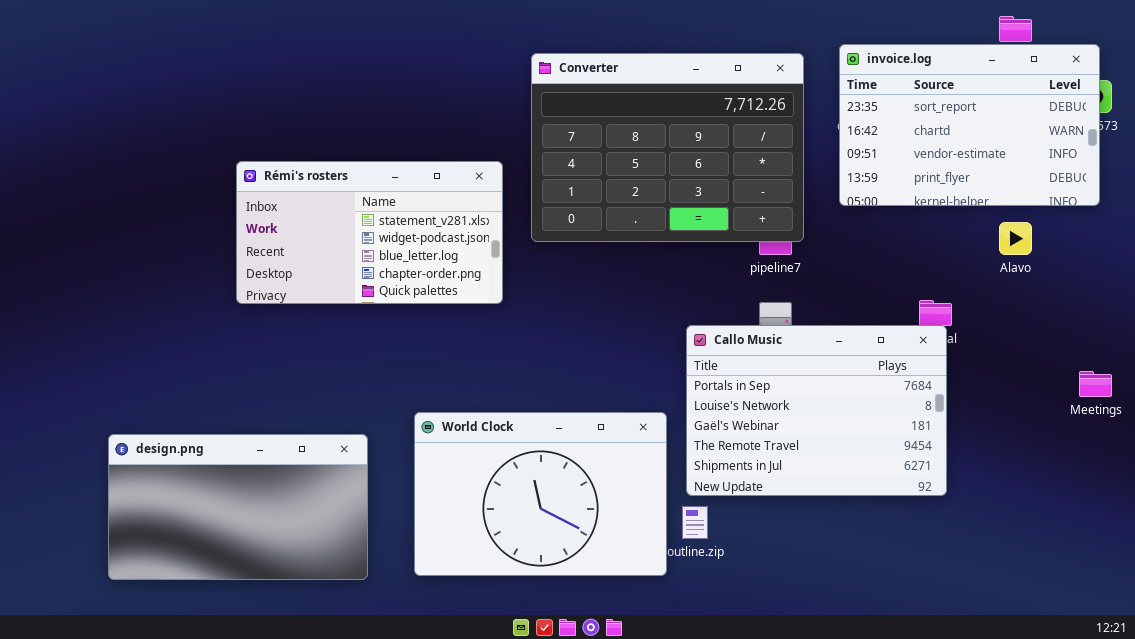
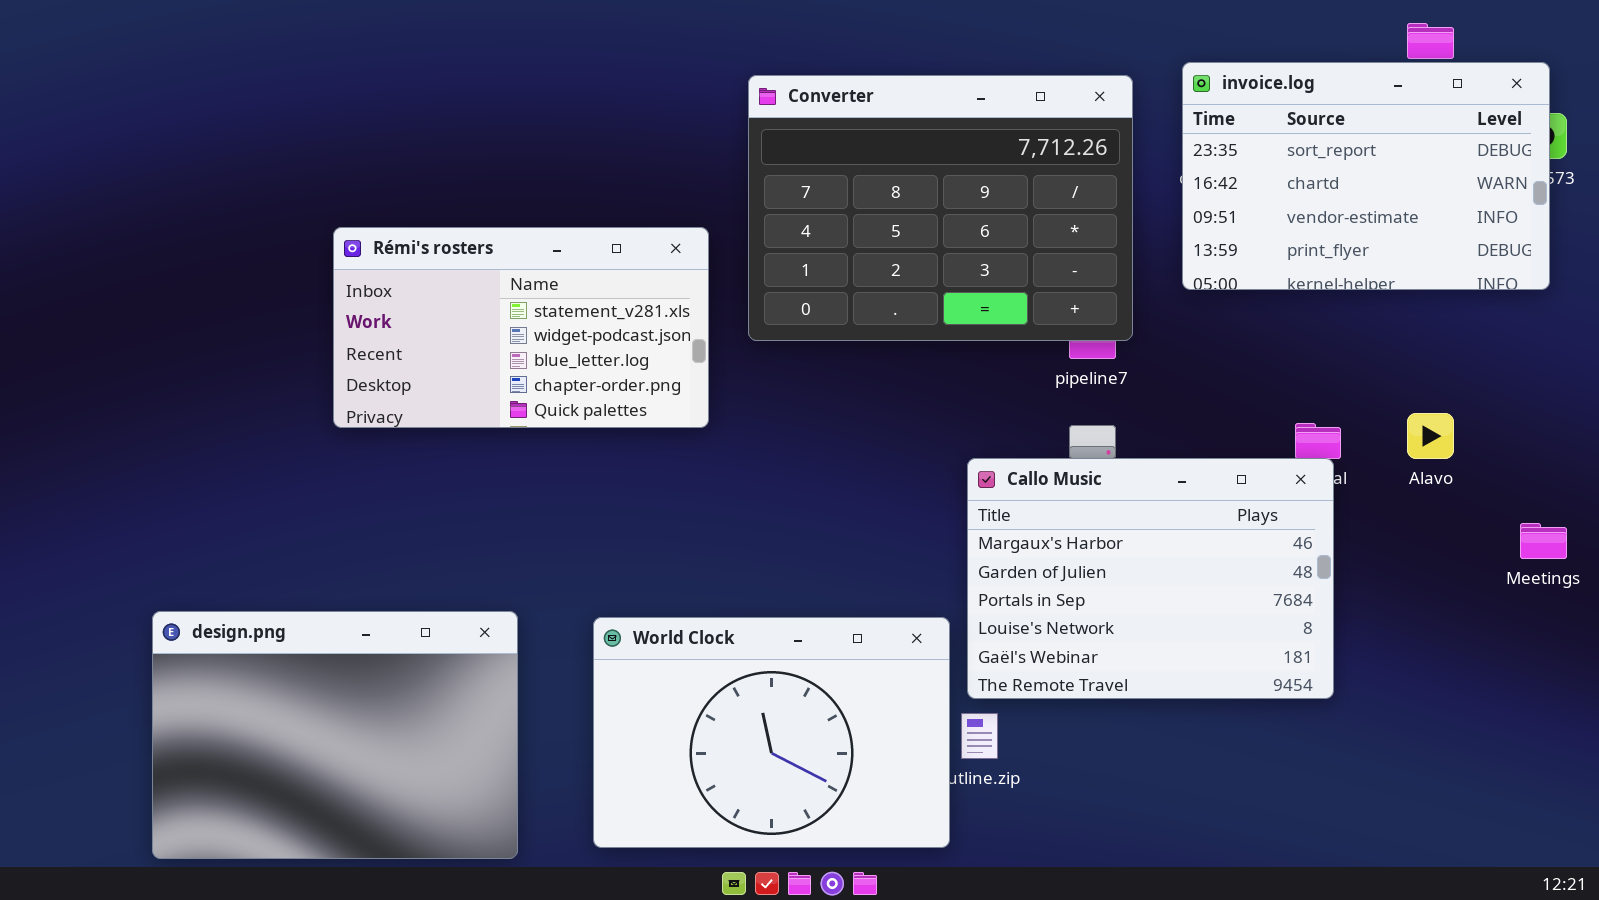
Alavo: [999,222,1032,255] -> [1407,413,1454,459], moved
Callo Music: [686,325,947,496] -> [967,458,1334,699], scrolled up 2 rows
World Clock: [414,412,667,576] -> [593,617,950,848], moved
design.png: [108,434,368,580] -> [152,611,518,859], resized

